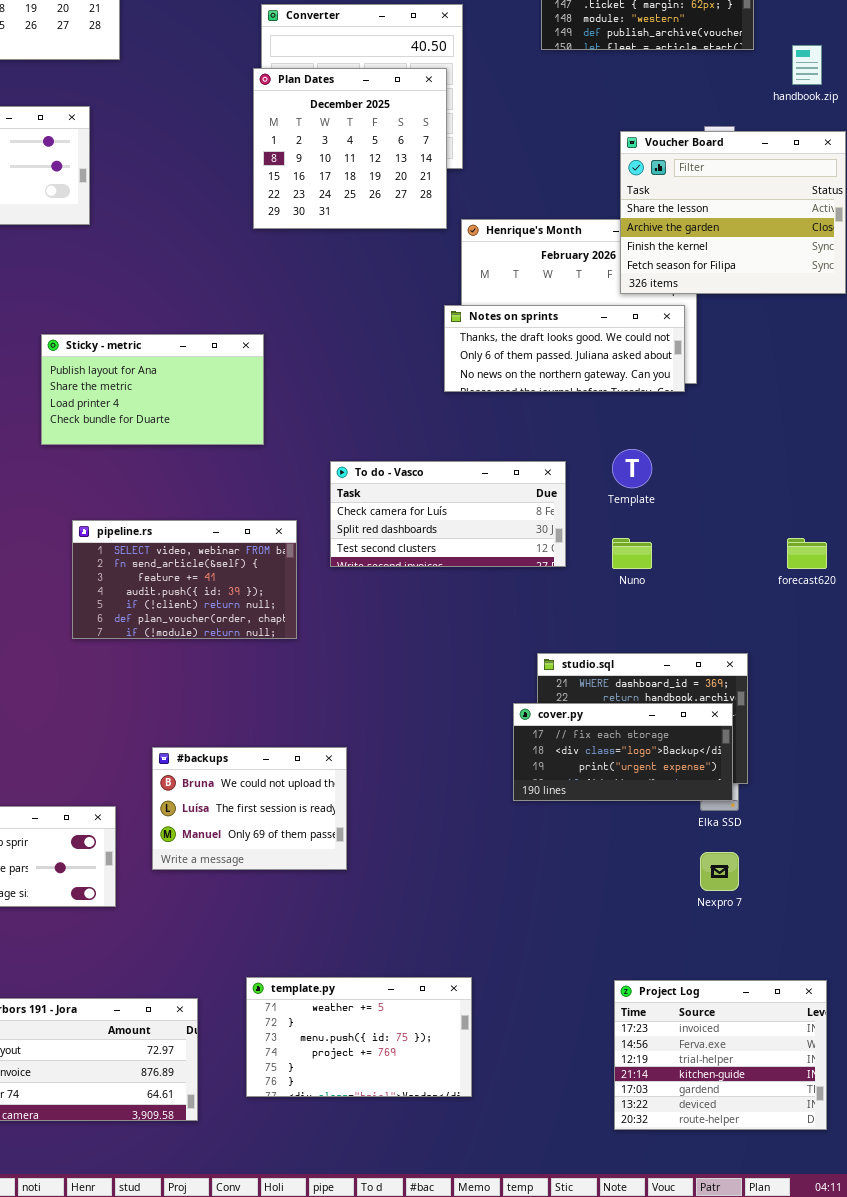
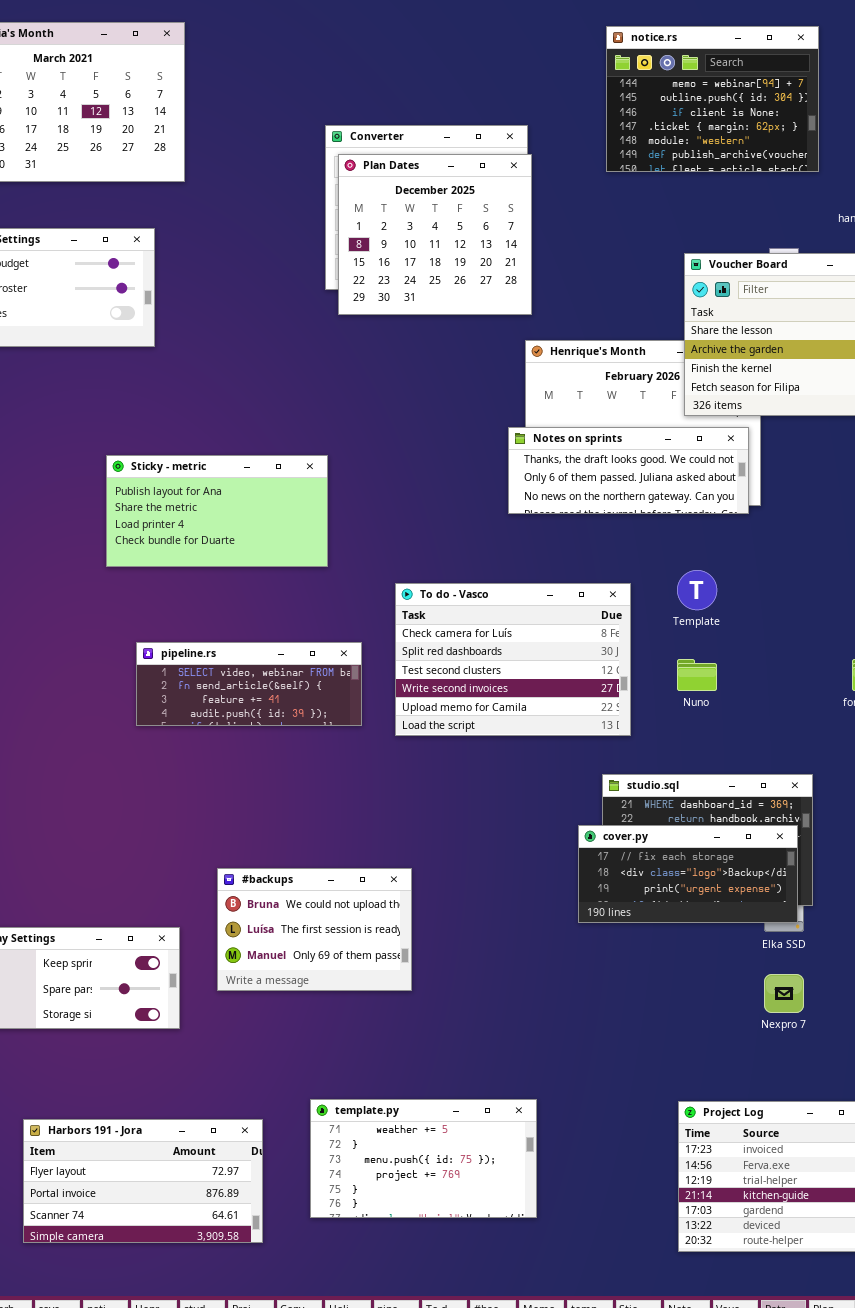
Plan Dates: [253,68,447,229] -> [338,154,532,315], moved
To do - Vasco: [330,461,566,567] -> [395,583,631,736], resized
pipeline.rs: [72,520,297,639] -> [136,642,362,726], resized

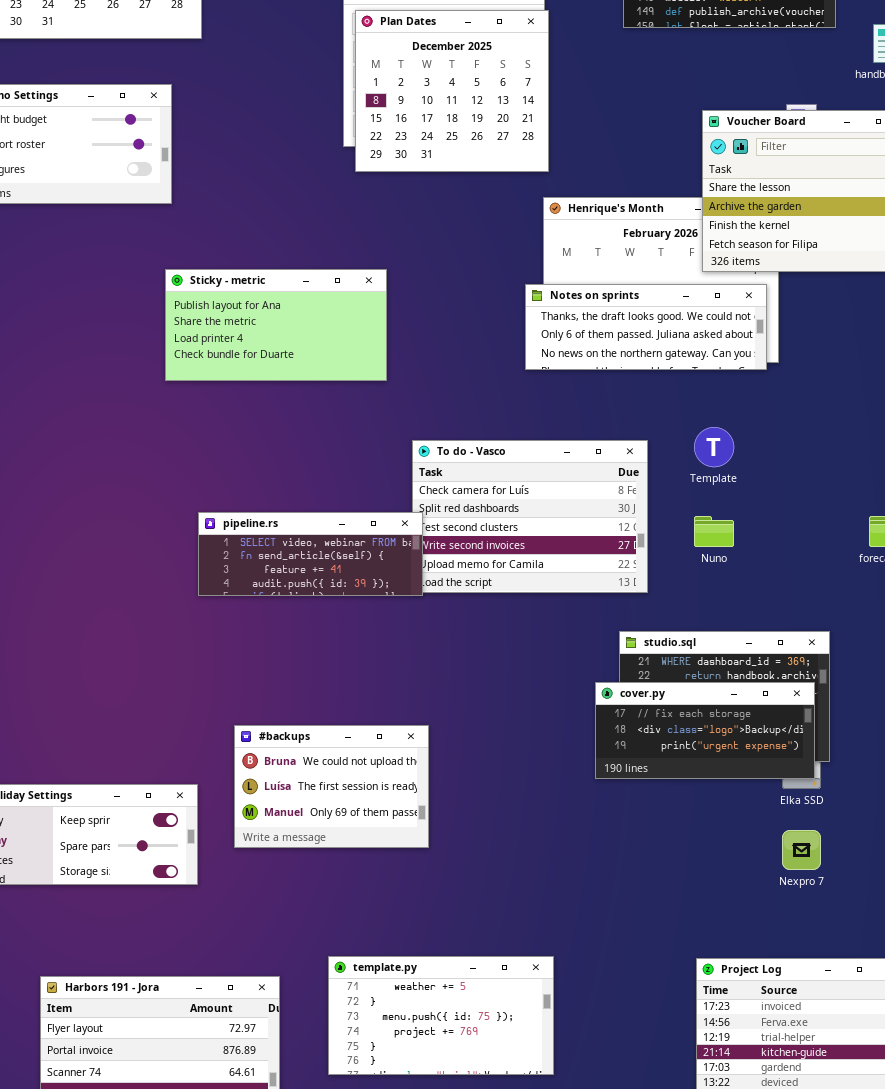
Sticky - metric: [106,455,328,567] -> [165,269,387,381], moved
pipeline.rs: [136,642,362,726] -> [198,512,423,596], moved

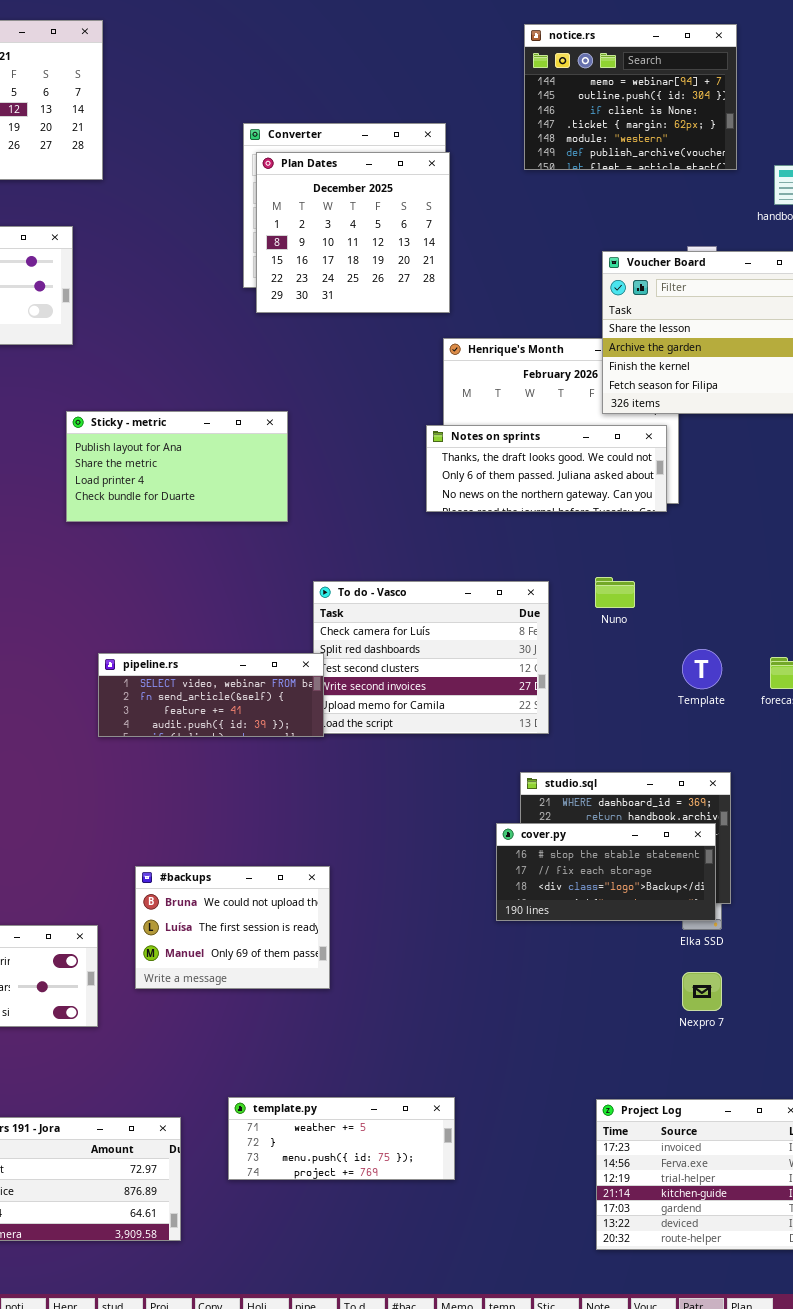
Template: [694,427,734,467] -> [682,649,722,689], moved
Nuno: [694,516,734,547] -> [595,577,635,608], moved
cover.py: [595,682,815,779] -> [496,823,716,921], scrolled up 1 row
template.py: [328,956,554,1075] -> [228,1097,455,1180], resized

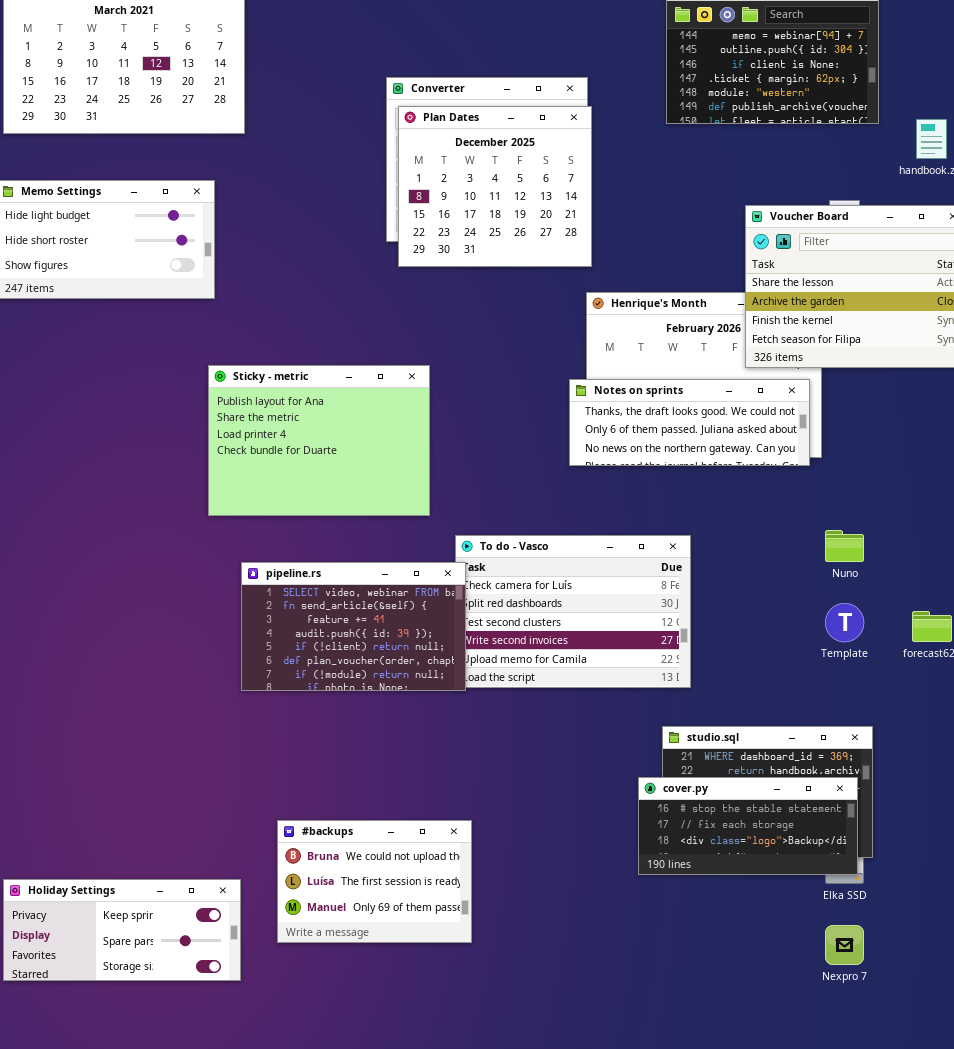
Sticky - metric: [66,411,288,522] -> [208,365,430,516], resized
Nuno: [595,577,635,608] -> [825,530,864,562], moved
pipeline.rs: [98,653,324,737] -> [241,562,466,691], resized

